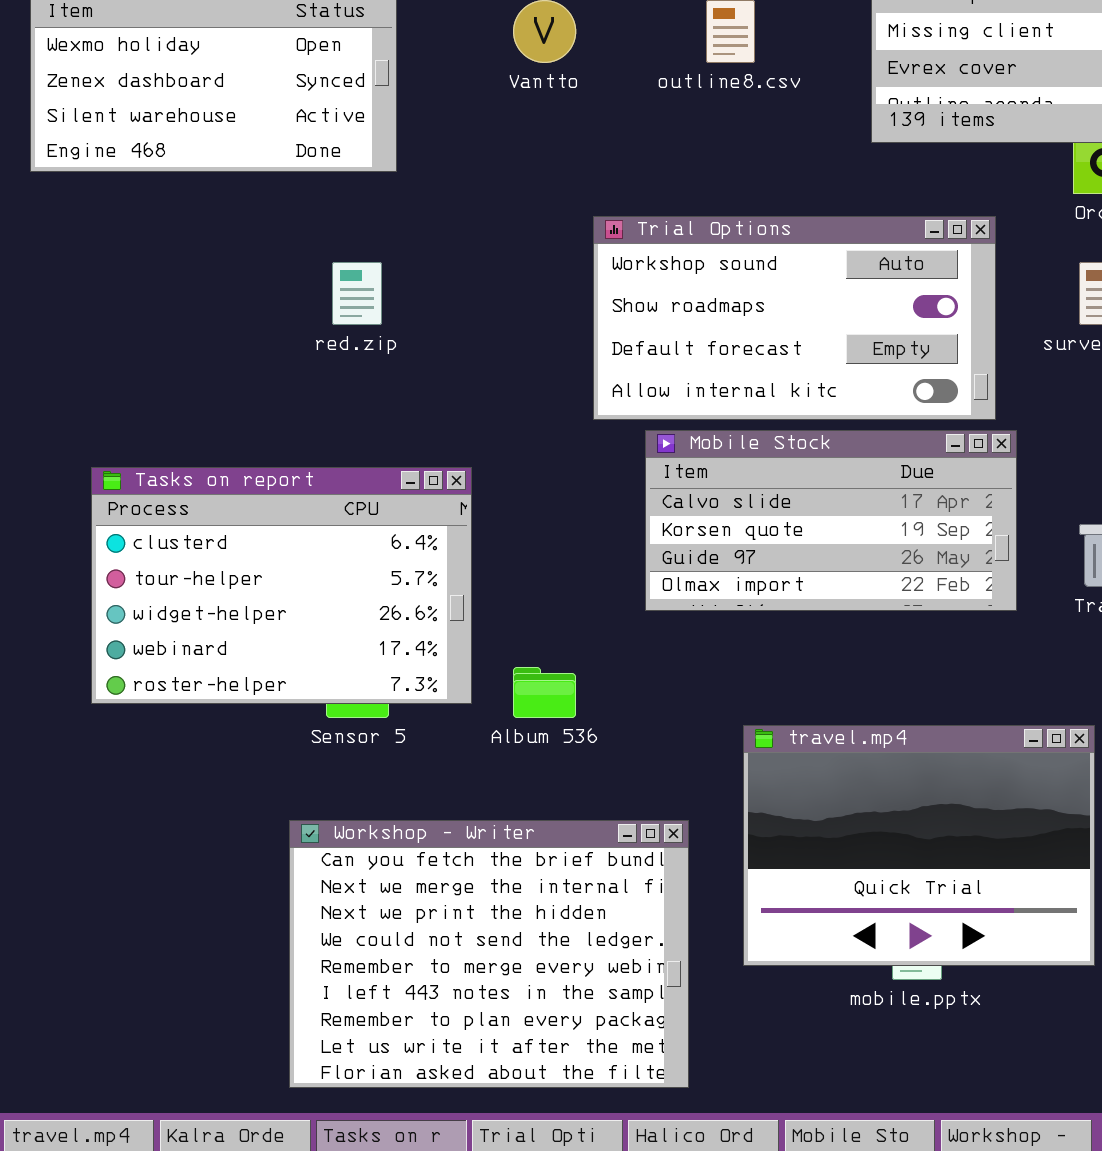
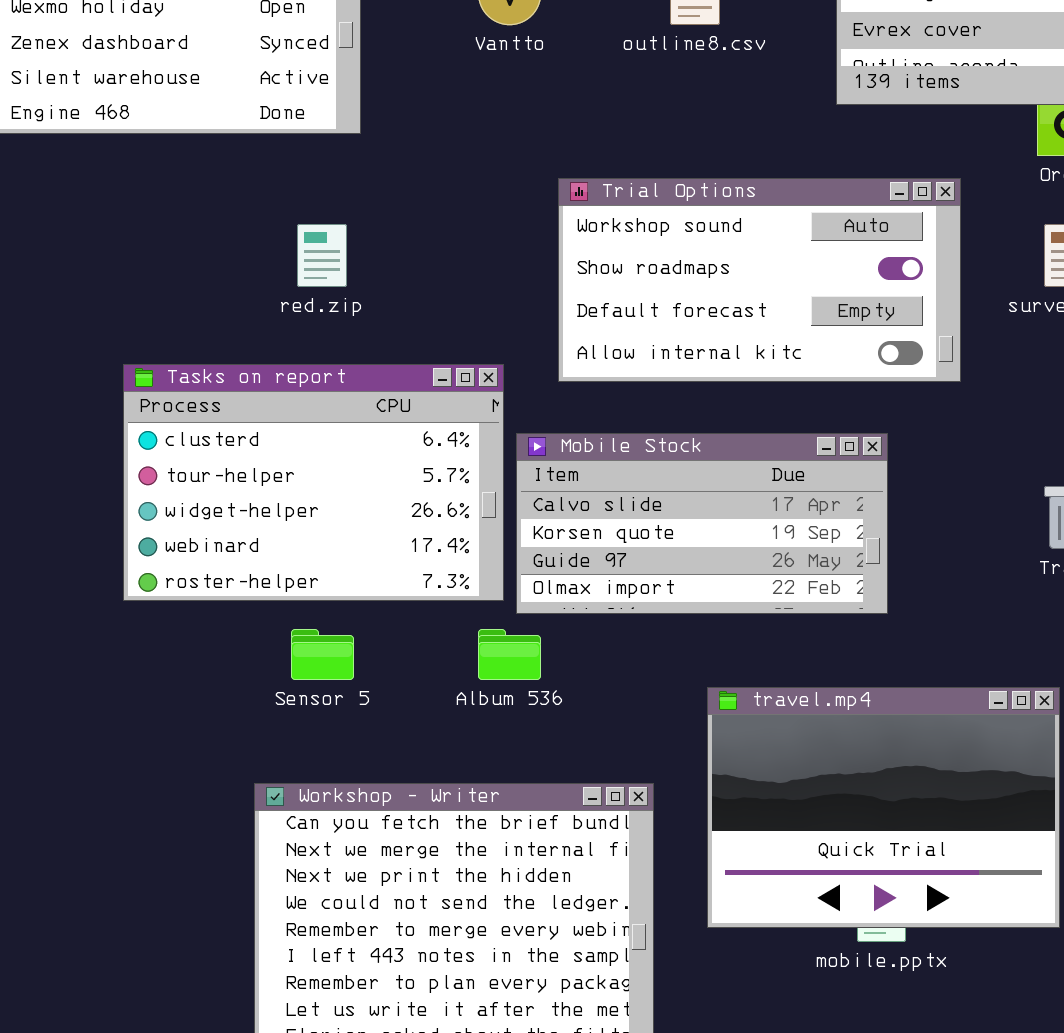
Mobile Stock: [645,430,1017,611] -> [516,433,888,614], moved
Tasks on report: [91,467,472,704] -> [123,364,504,601], moved

